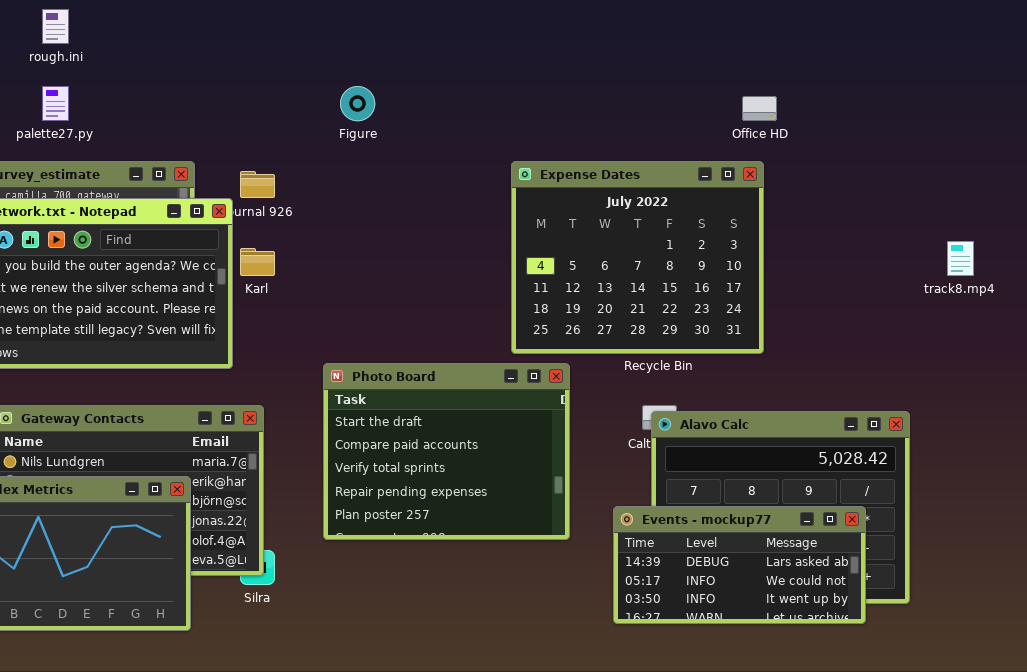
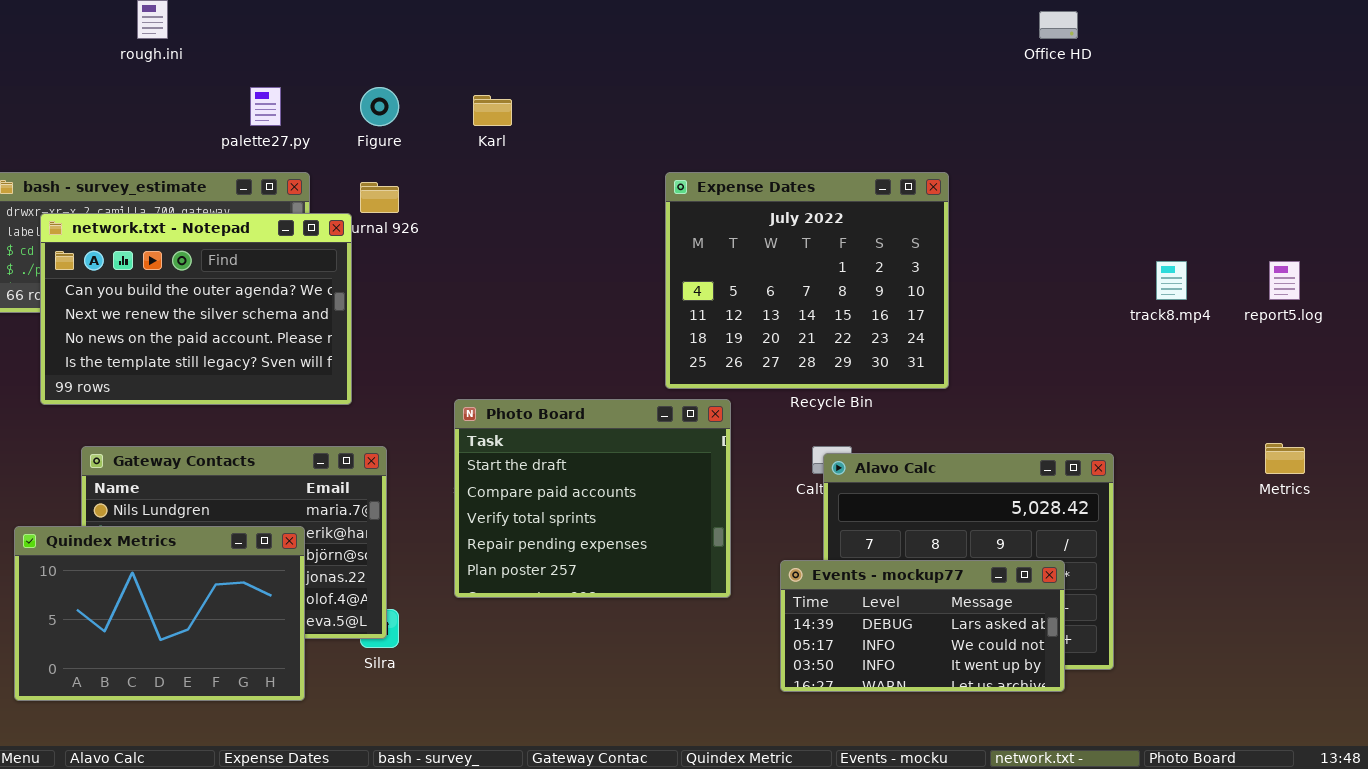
palette27.py: [42,86,69,121] -> [250,87,281,126], moved
Figure: [340,86,375,121] -> [360,87,399,126], moved
Office HD: [742,96,777,121] -> [1039,11,1078,39], moved
Karl: [240,248,275,276] -> [473,95,512,126], moved

